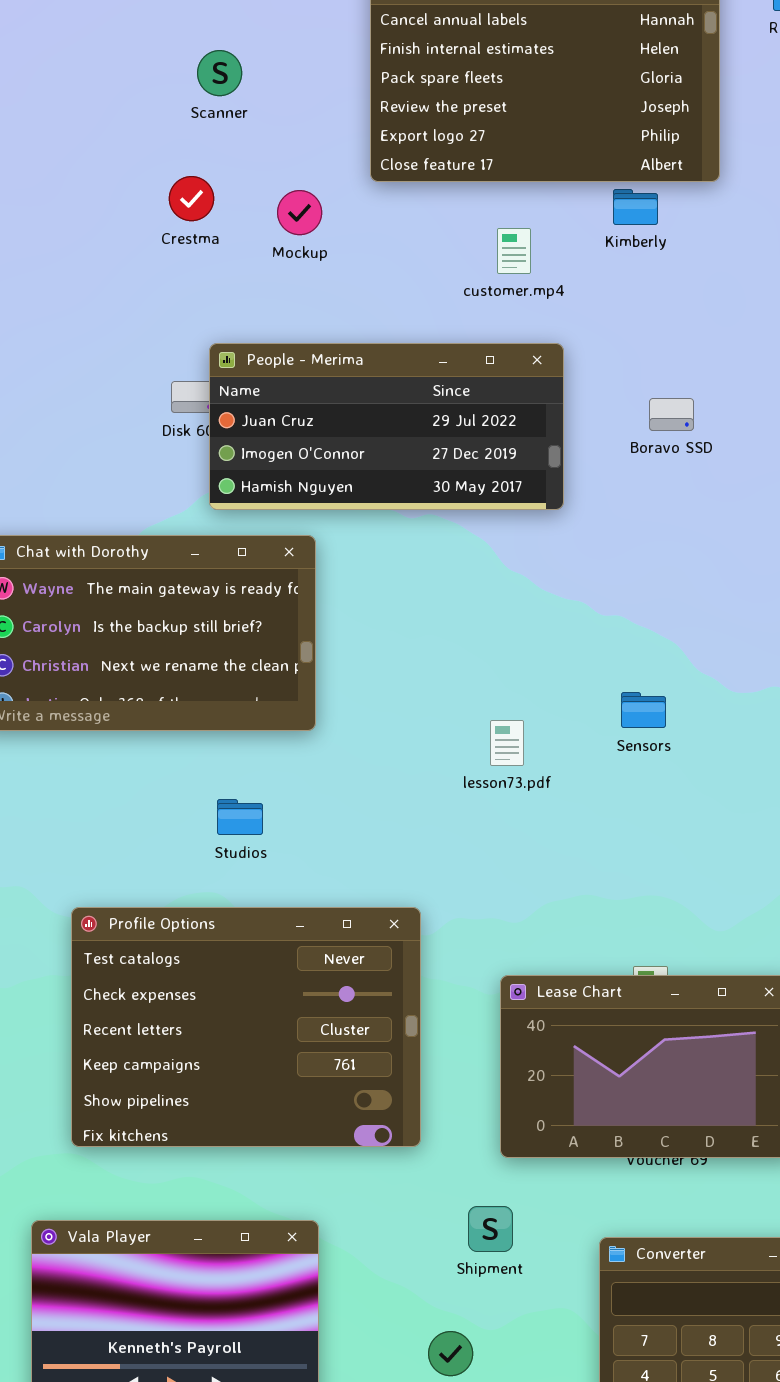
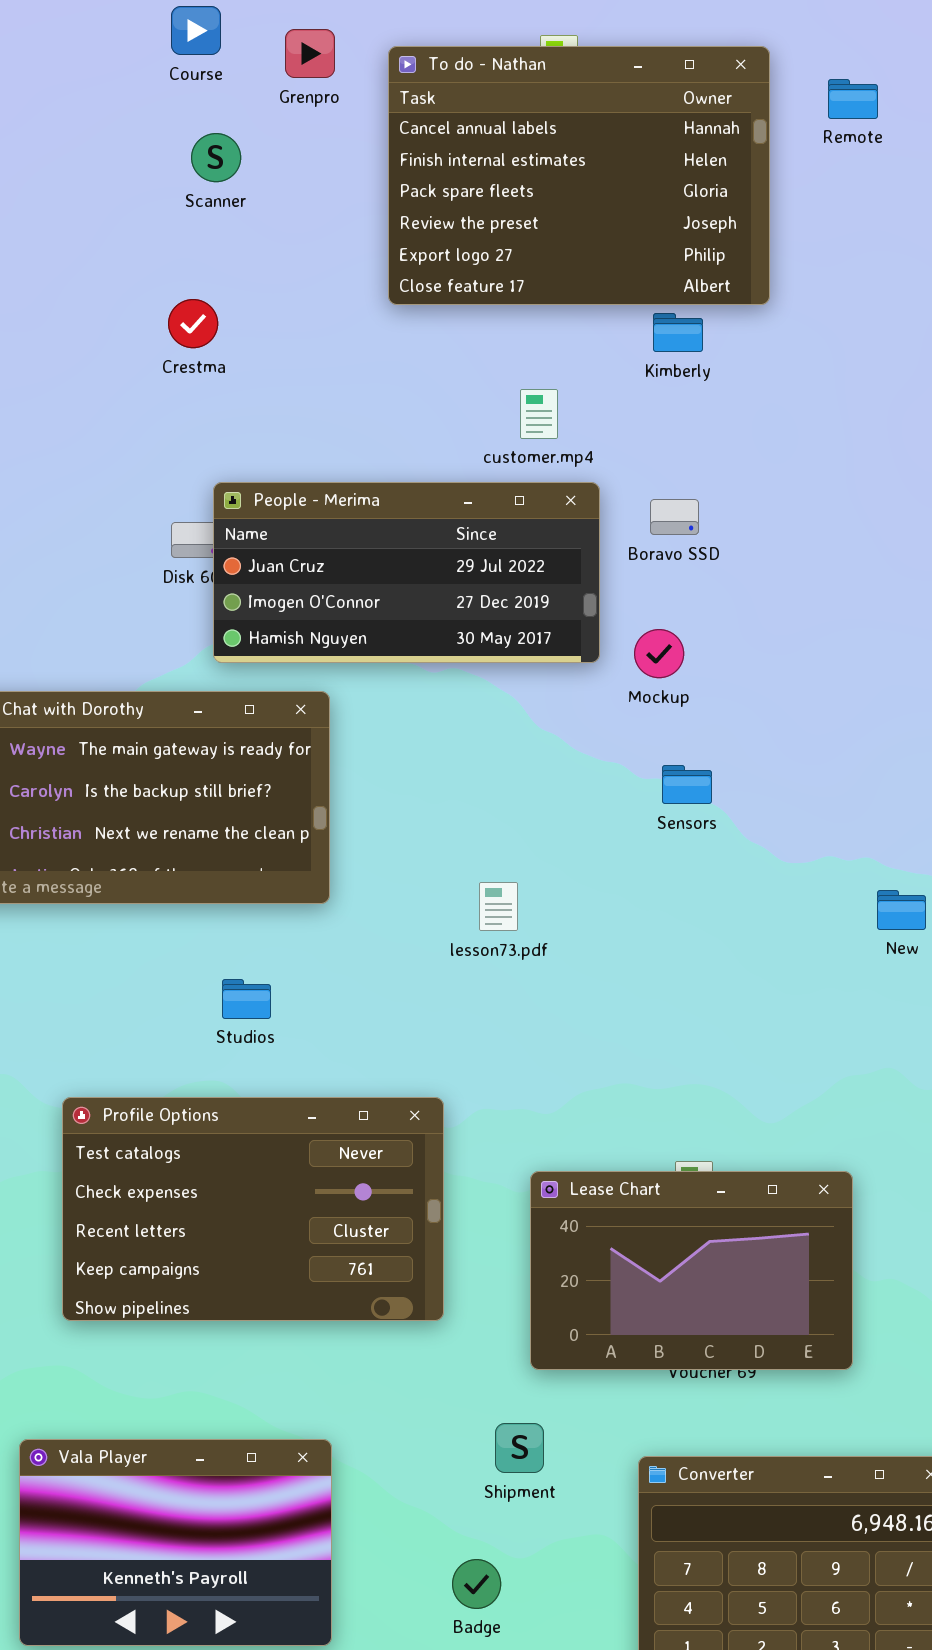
Scanner: [197,50,242,96] -> [191,133,241,182], moved
Mockup: [277,190,322,235] -> [634,629,684,678], moved
customer.mp4: [497,228,531,274] -> [520,389,558,439], moved
Boravo SSD: [649,398,694,431] -> [650,499,699,535], moved
Sensors: [621,692,666,728] -> [662,765,712,804], moved
lesson73.pdf: [490,720,524,766] -> [479,882,518,931], moved
Profile Options: [71,907,421,1147] -> [62,1097,444,1321], resized

